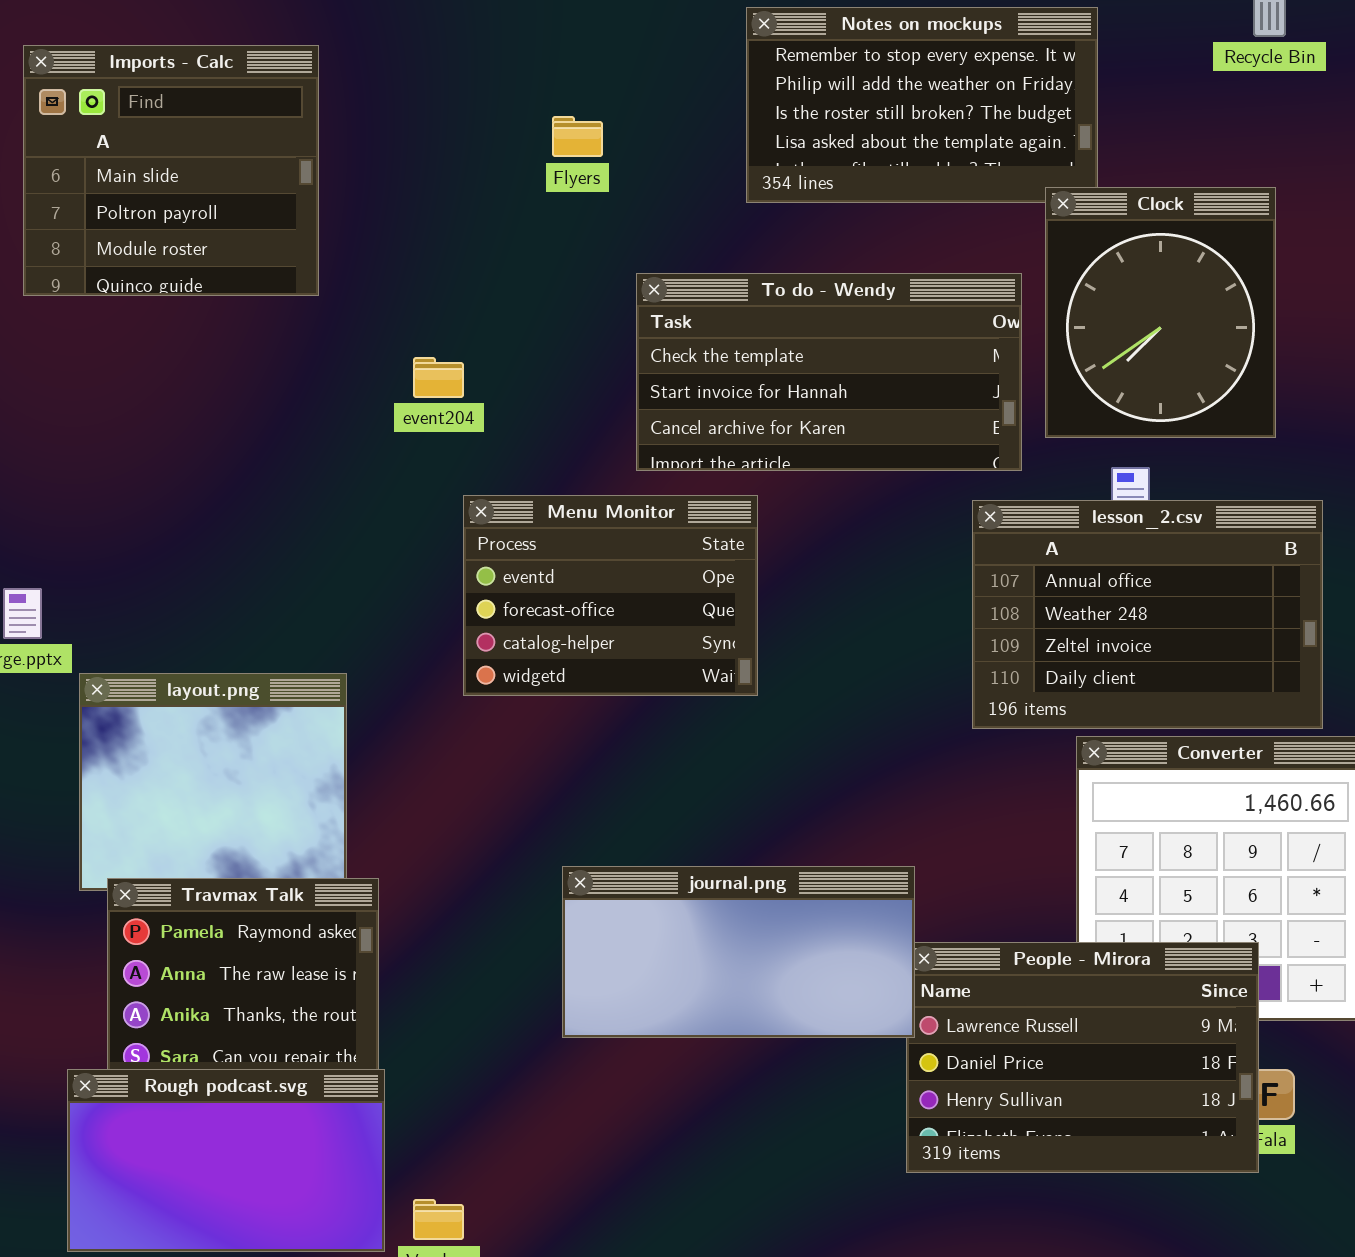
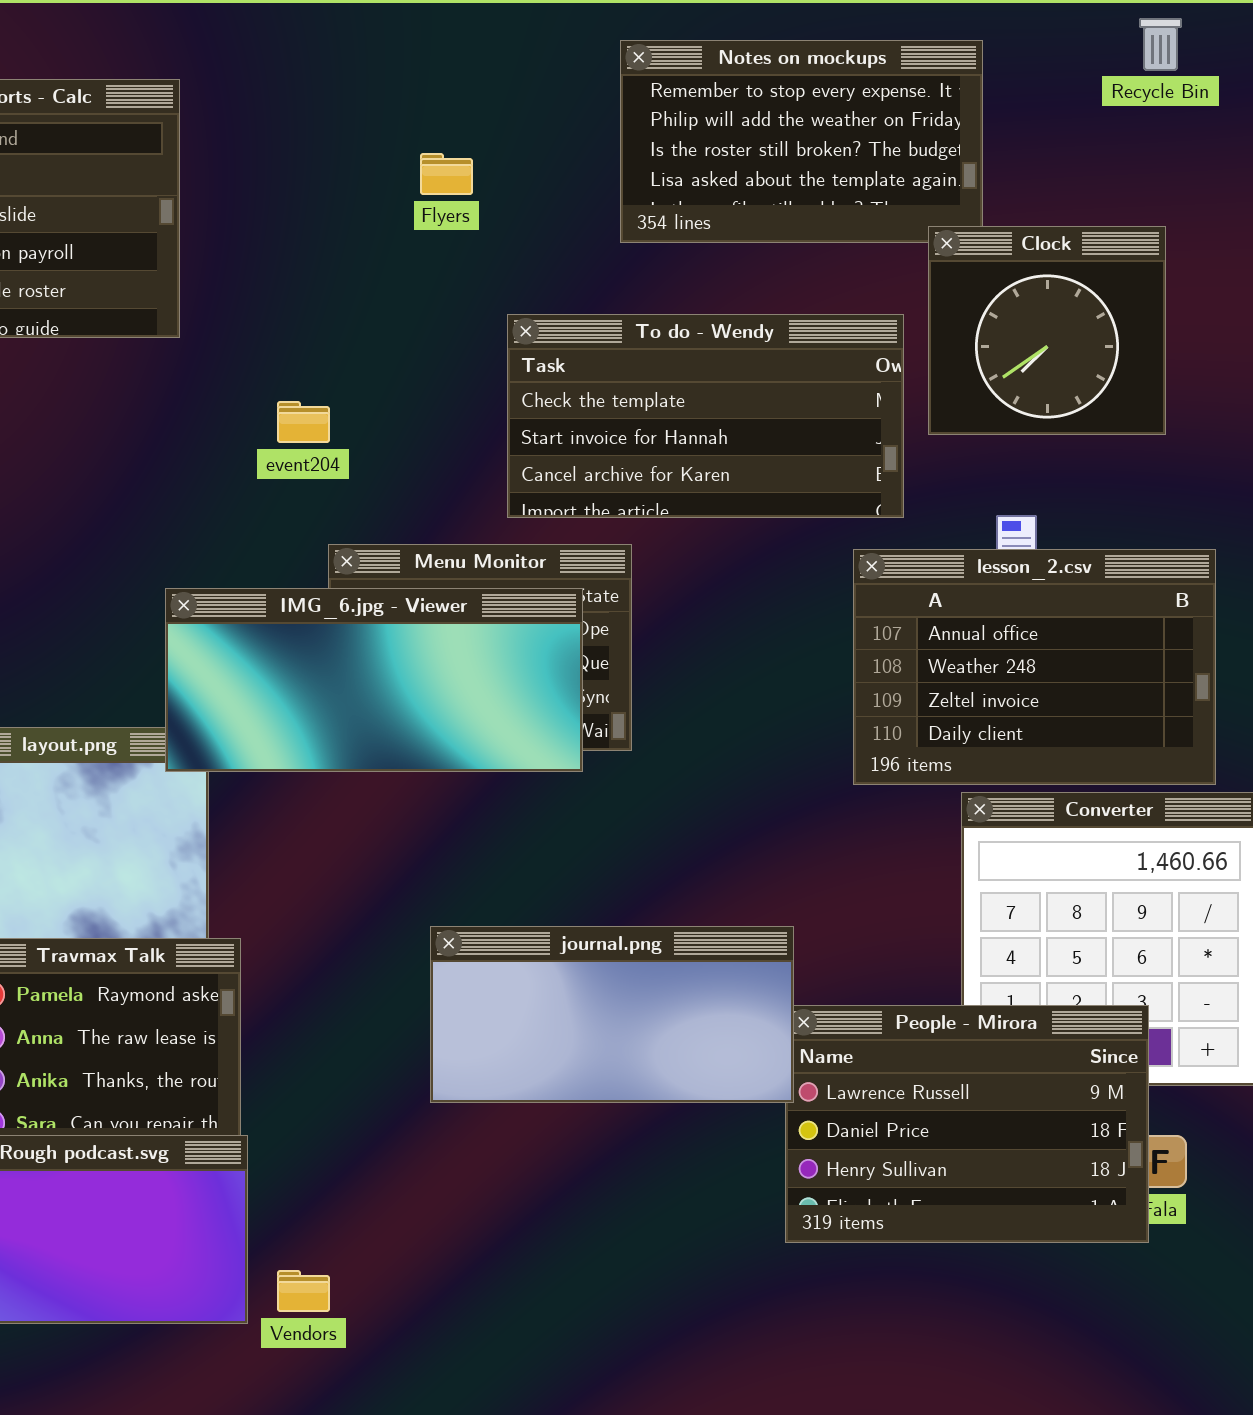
Clock: [1045,187,1276,438] -> [928,226,1166,435], resized
IMG_6.jpg - Viewer: none -> [165,588,583,772], opened

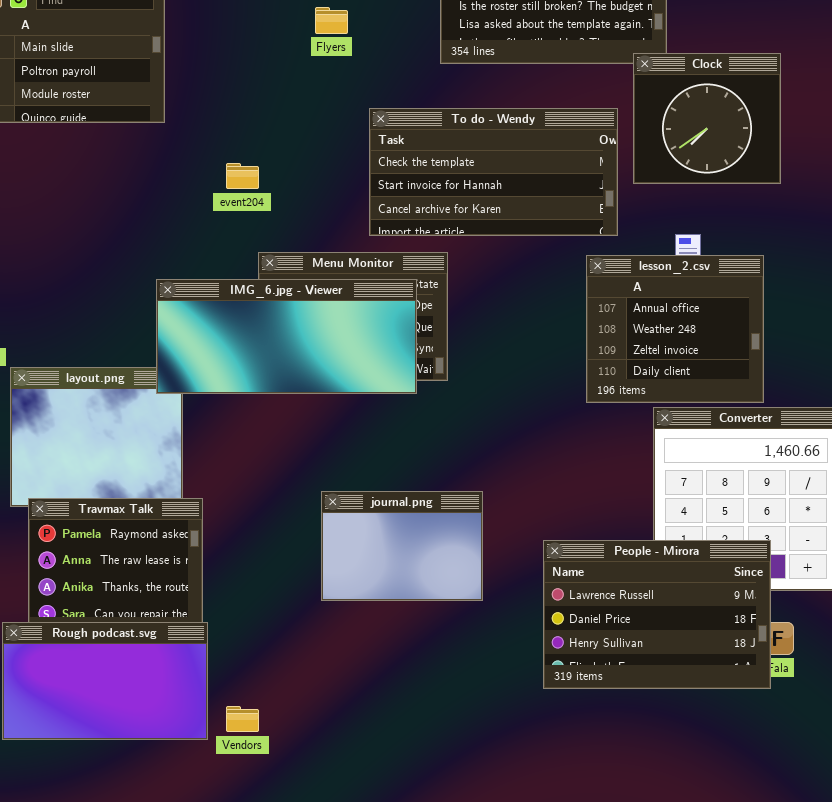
lesson_2.csv: [853,549,1216,785] -> [586,255,764,403], resized
journal.png: [430,926,794,1103] -> [321,491,483,601], resized

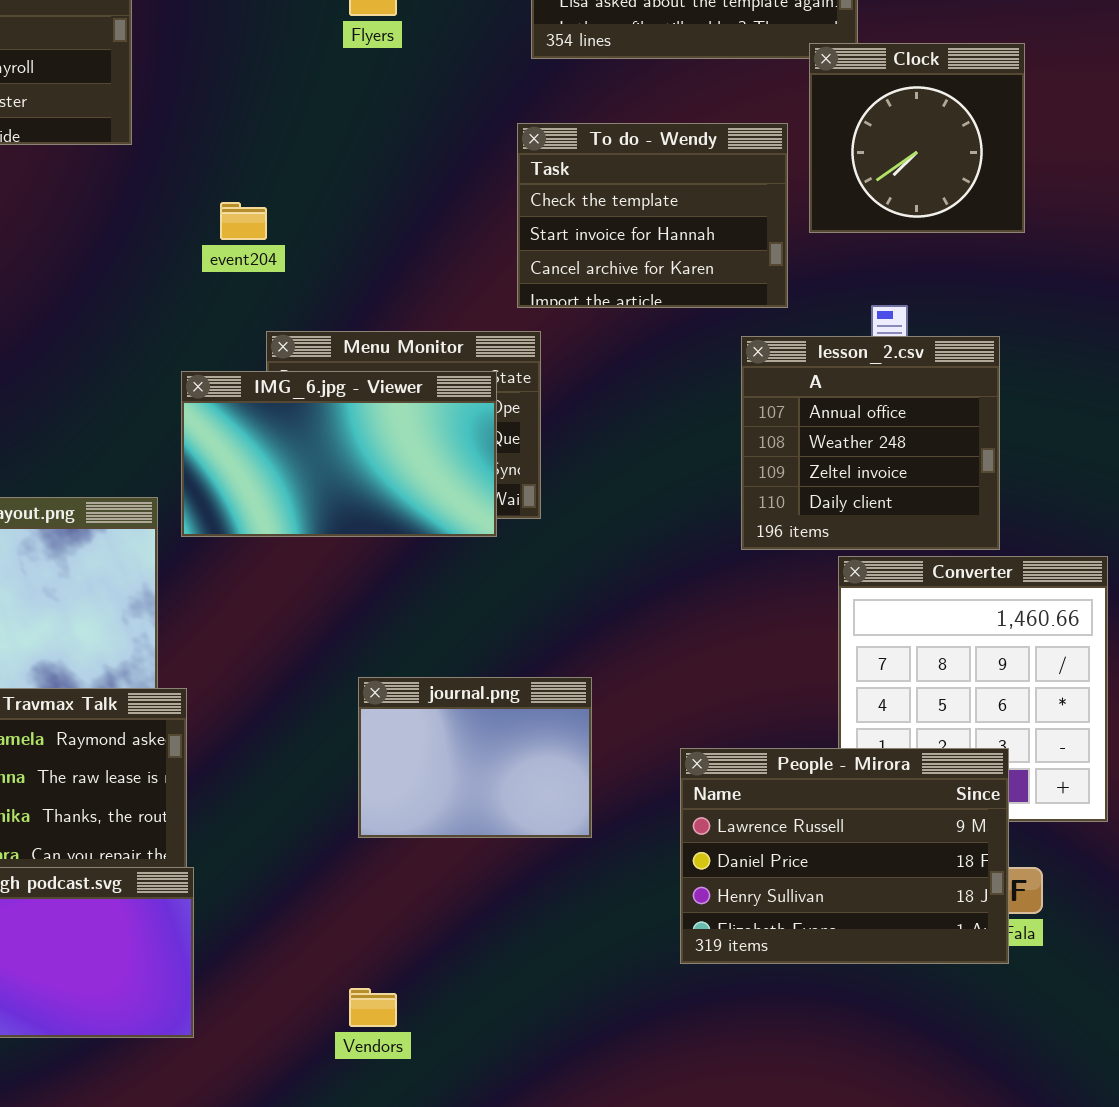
To do - Wendy: [369,108,618,236] -> [517,123,788,308], resized
IMG_6.jpg - Viewer: [156,279,417,394] -> [181,371,497,537], resized
Vendors: [226,706,259,732] -> [349,988,397,1027], moved

